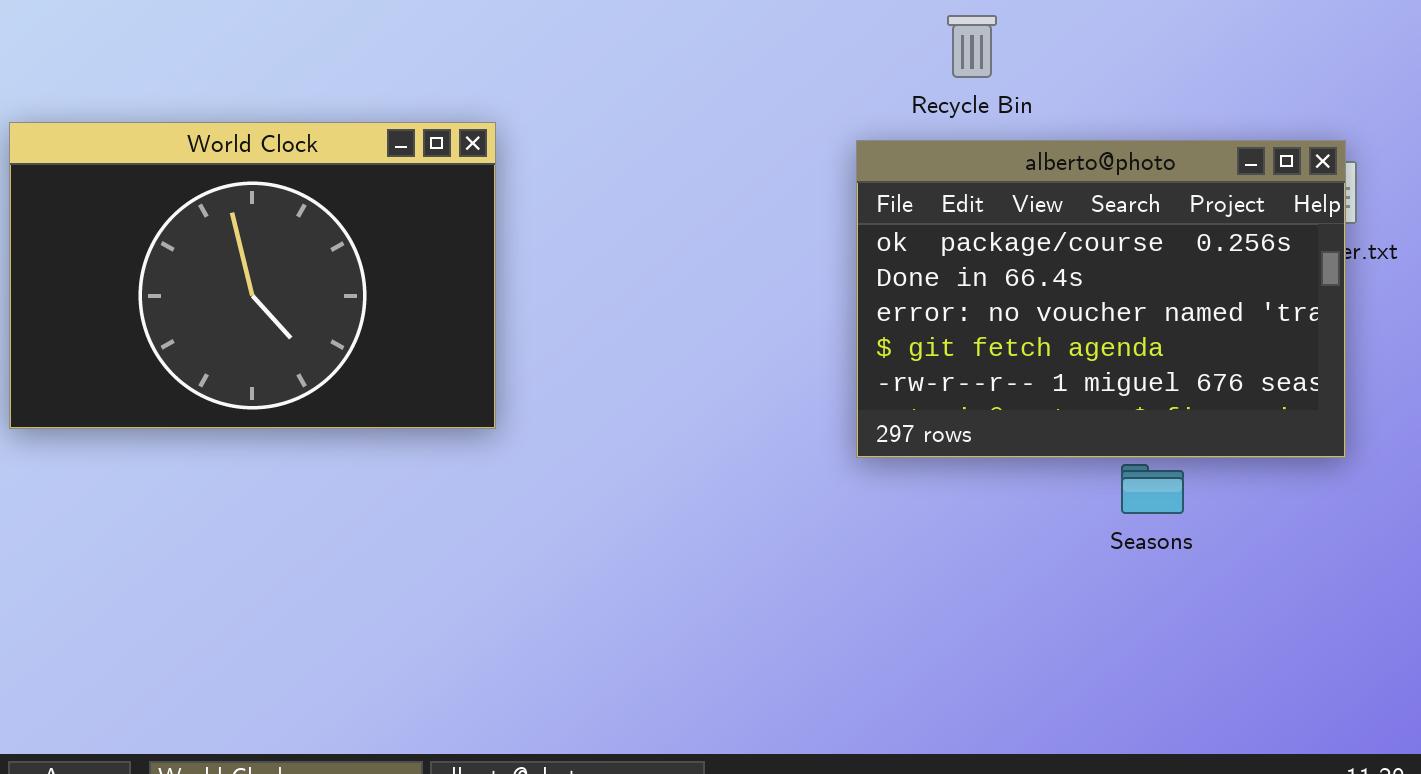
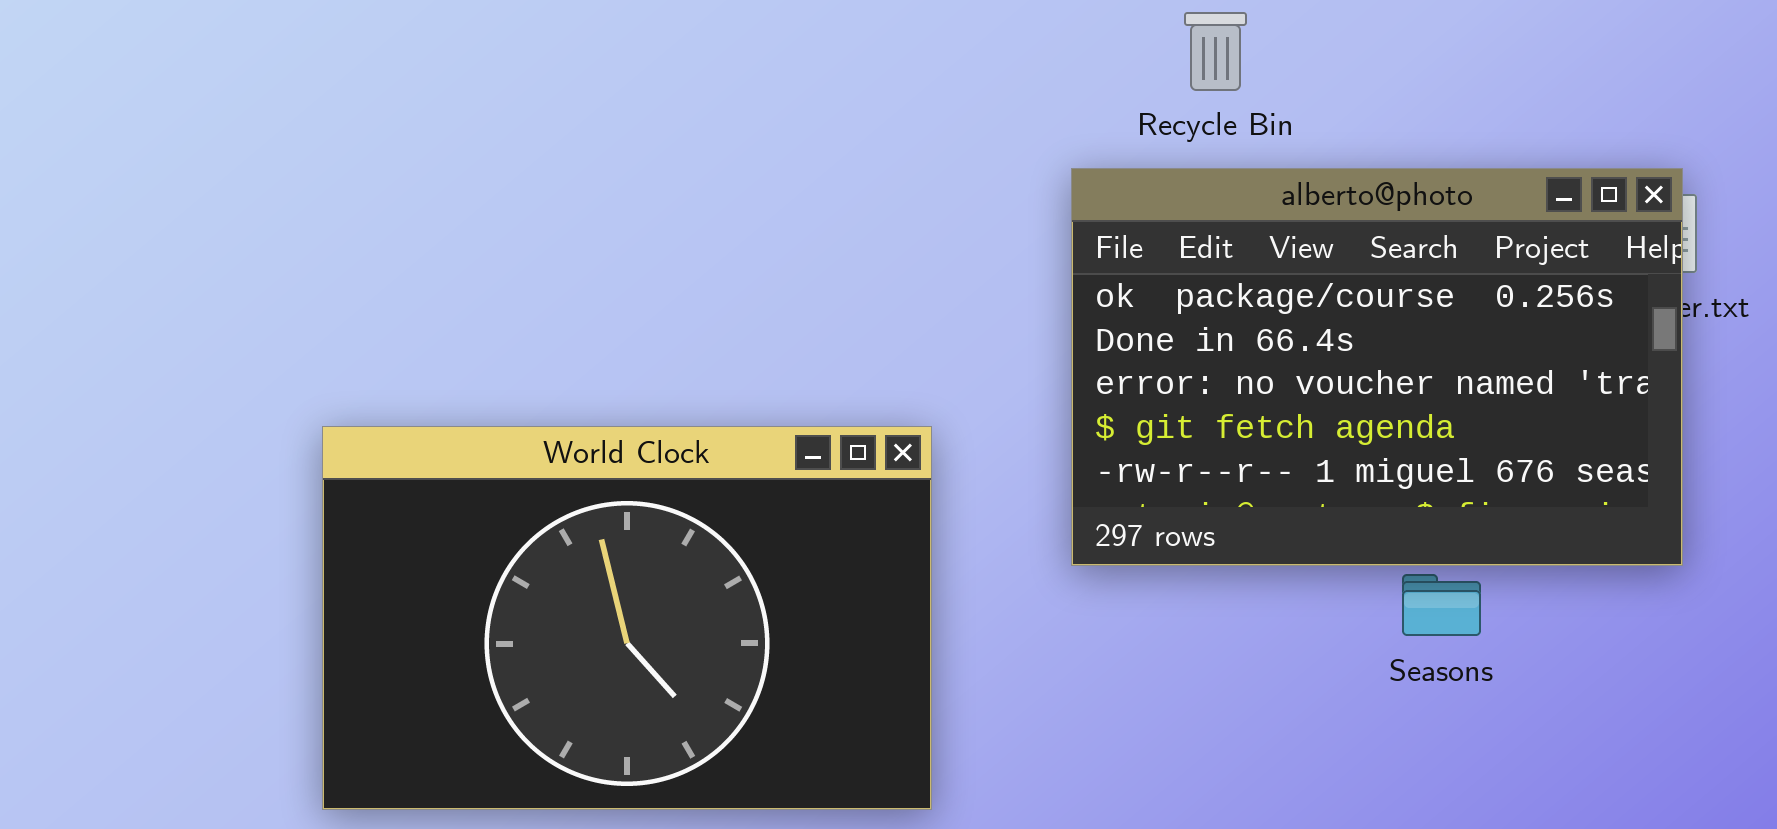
World Clock: [9,122,496,429] -> [322,426,932,810], moved

